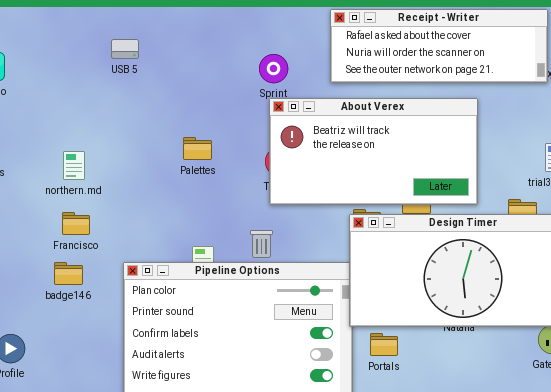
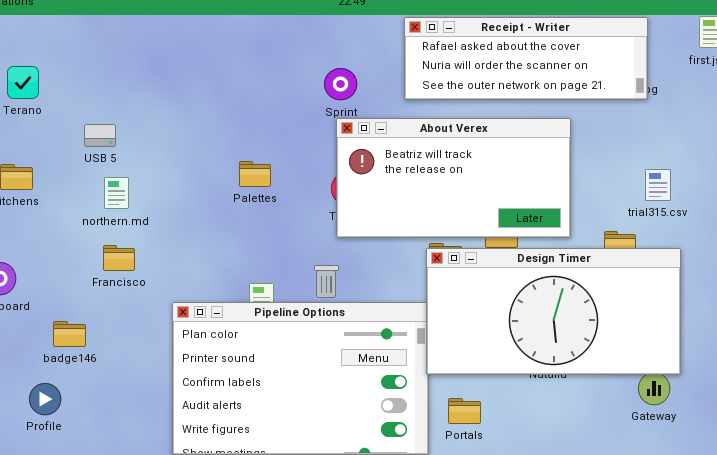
USB 5: [111,39,139,59] -> [84,124,116,147], moved
badge146: [54,262,83,285] -> [53,321,86,347], moved
Portals: [370,333,398,356] -> [448,398,481,424], moved

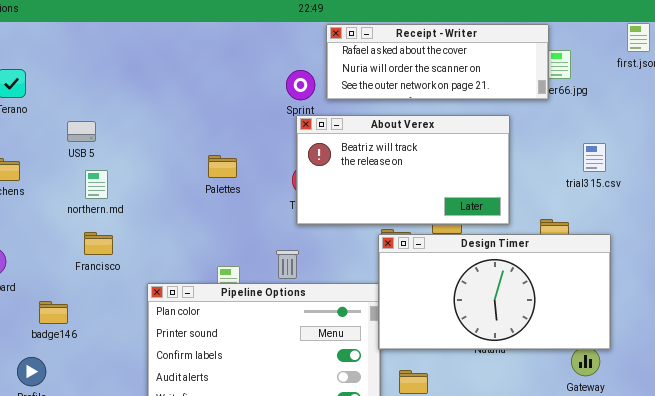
Receipt - Writer: [404,17,648,100] -> [326,24,549,100], moved
trial315.csv: [645,169,671,201] -> [583,143,606,172], moved

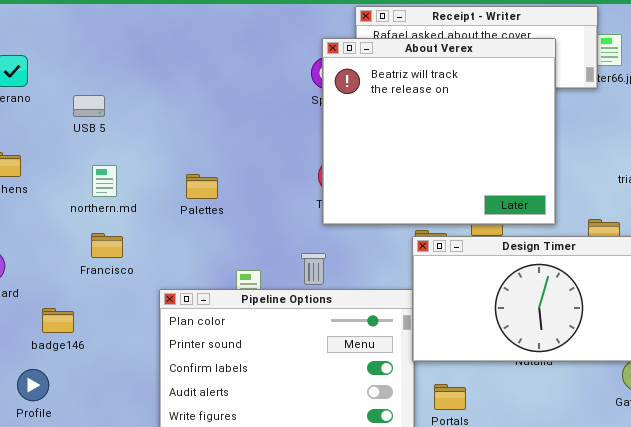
About Verex: [296,115,510,225] -> [322,38,556,225], resized
USB 5: [67,121,96,142] -> [73,95,105,117], moved
Palettes: [208,155,237,178] -> [186,174,218,199], moved

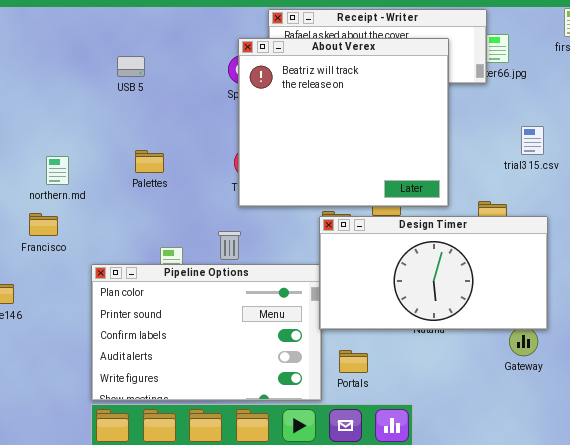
USB 5: [73,95,105,117] -> [117,56,145,77], moved
northern.md: [92,165,117,197] -> [46,156,69,185], moved
Palettes: [186,174,218,199] -> [135,150,164,173], moved

